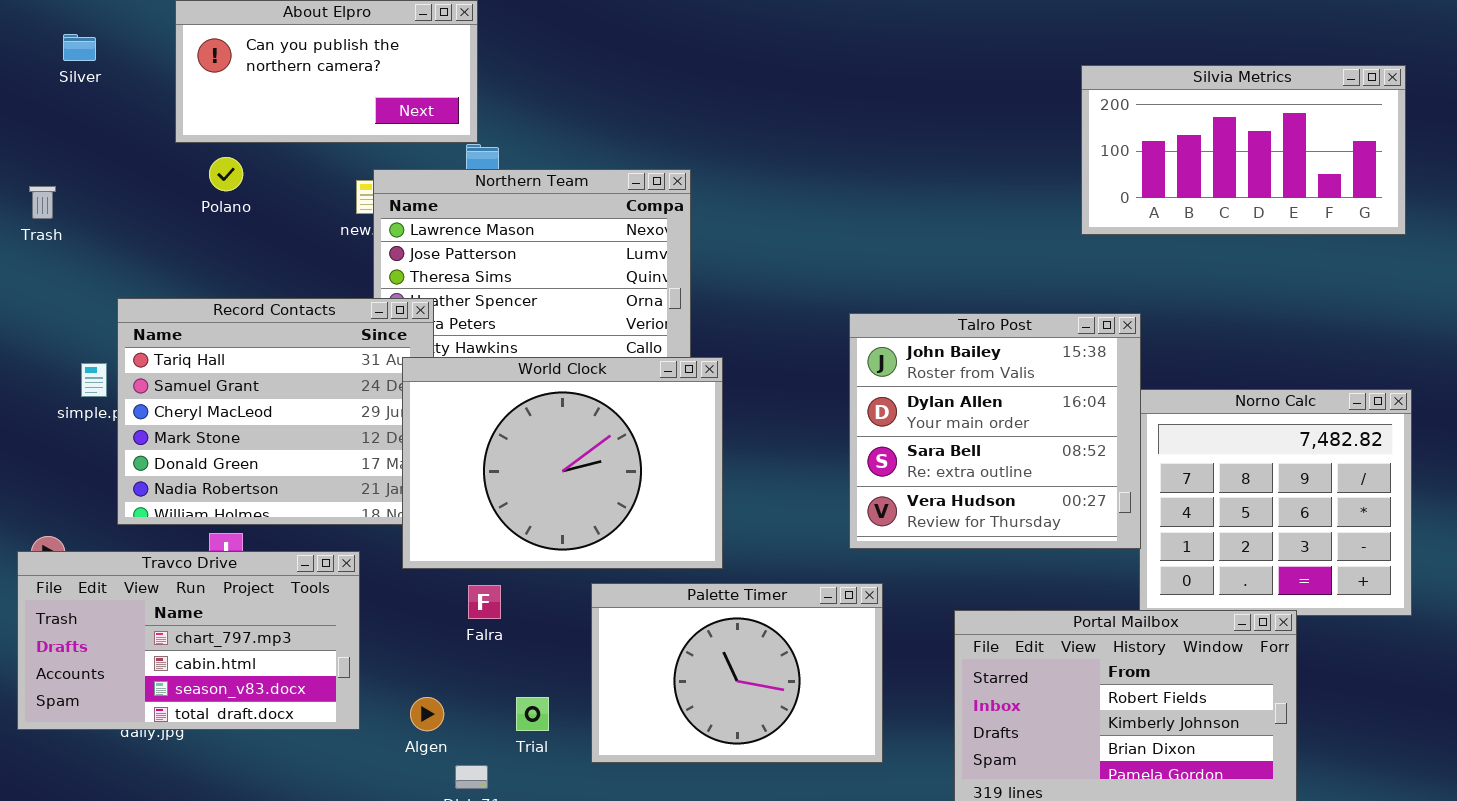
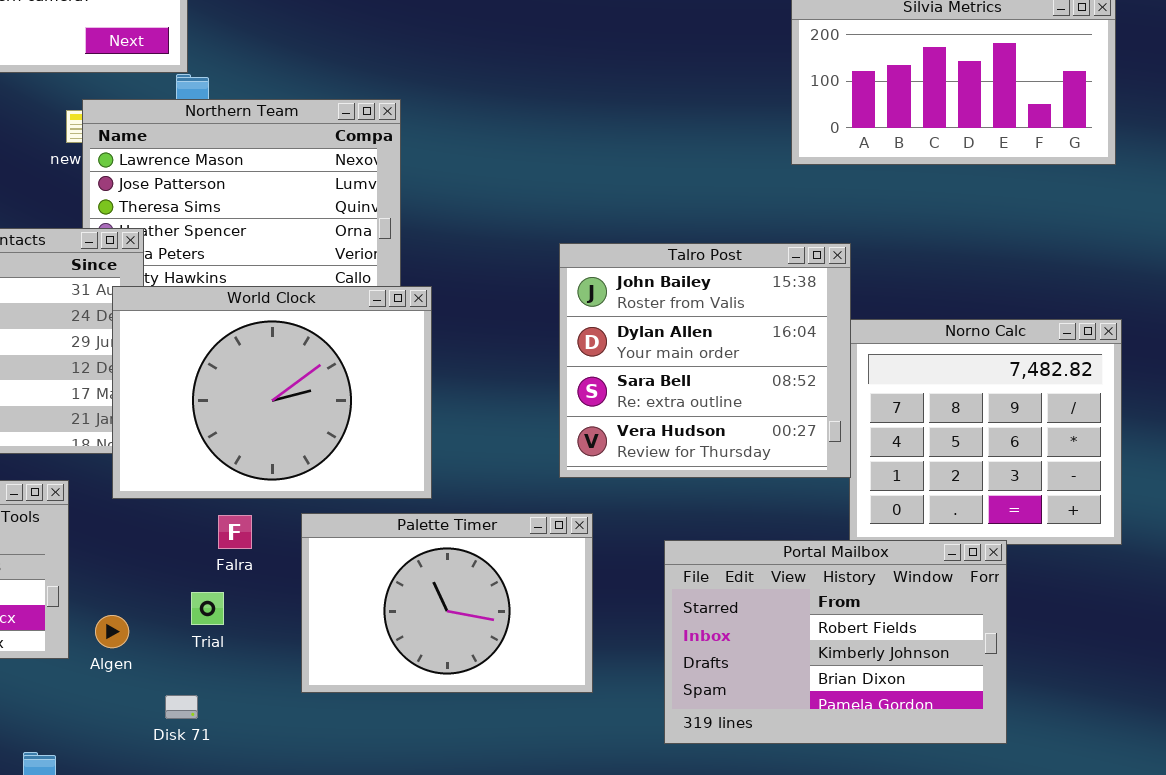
Falra: [468,585,501,619] -> [218,515,252,549], moved
Algen: [410,697,444,731] -> [95,615,129,648], moved
Trial: [516,697,549,731] -> [191,592,224,625], moved

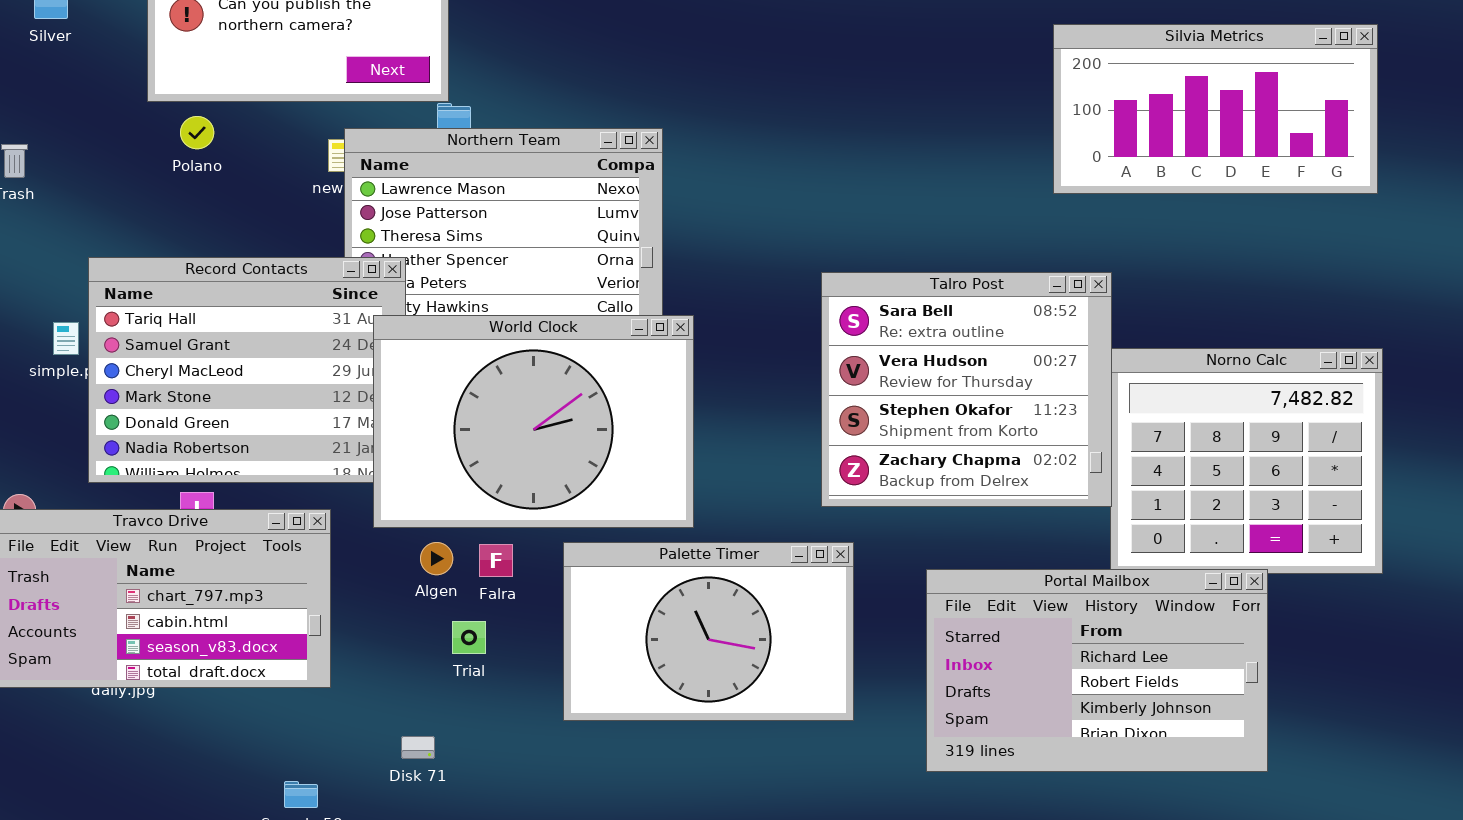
Talro Post: [559,243,851,478] -> [821,272,1112,507], scrolled down 2 rows
Portal Mailbox: [664,540,1007,744] -> [926,569,1268,772], scrolled up 1 row
Algen: [95,615,129,648] -> [420,542,453,575], moved
Disk 71: [165,695,198,719] -> [401,736,435,759], moved

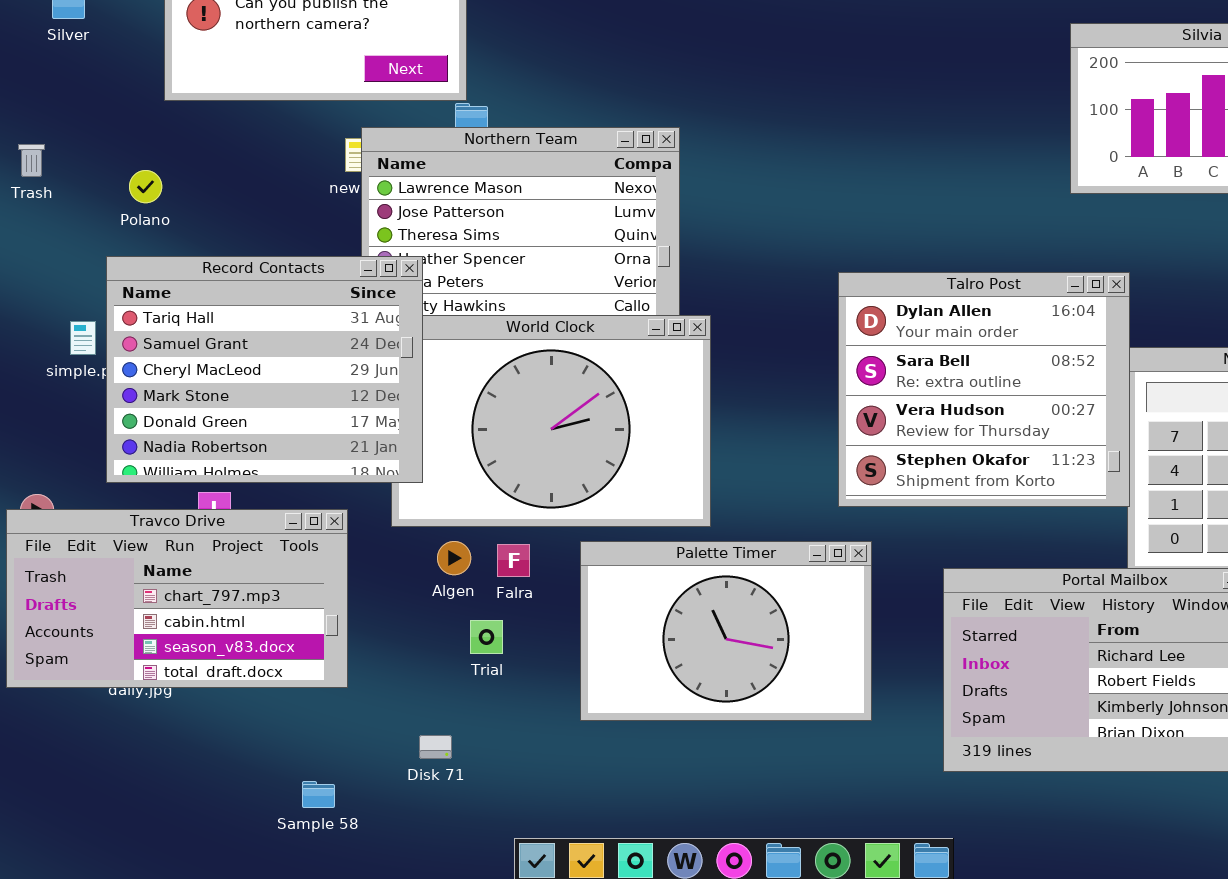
Polano: [180,116,214,149] -> [129,170,162,203], moved
Record Contacts: [88,257,406,483] -> [106,256,423,483], raised
Talro Post: [821,272,1112,507] -> [838,272,1130,507], scrolled up 1 row

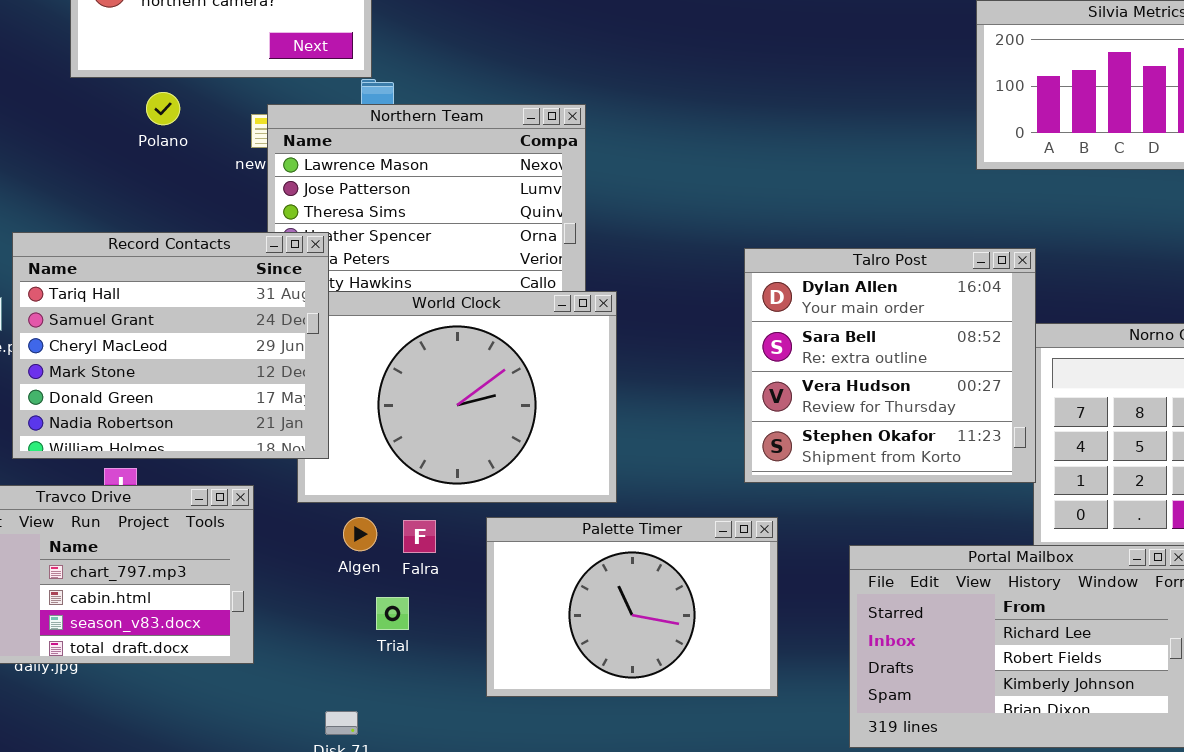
Polano: [129,170,162,203] -> [146,92,180,125], moved

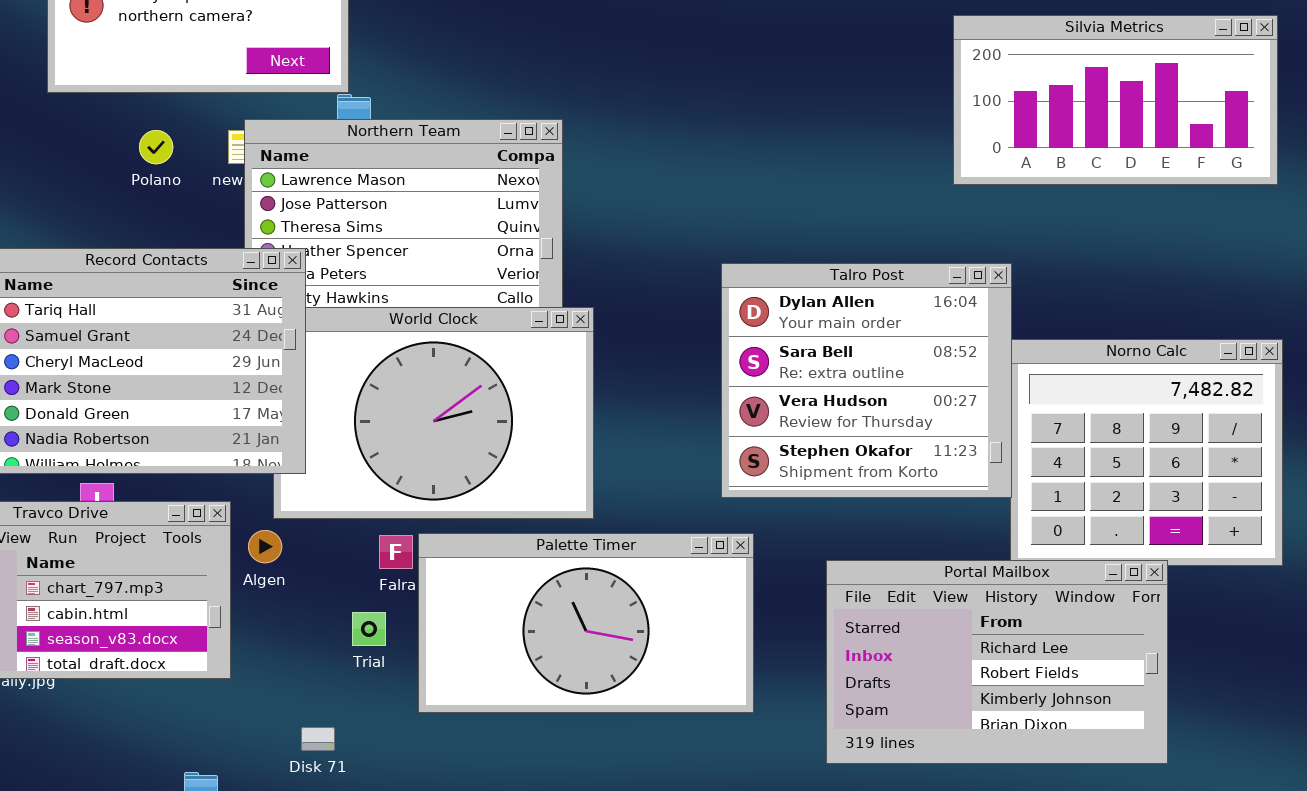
Polano: [146,92,180,125] -> [139,130,173,164], moved
Algen: [343,517,377,551] -> [248,530,282,563], moved
Palette Timer: [486,517,778,697] -> [418,533,754,713], resized

